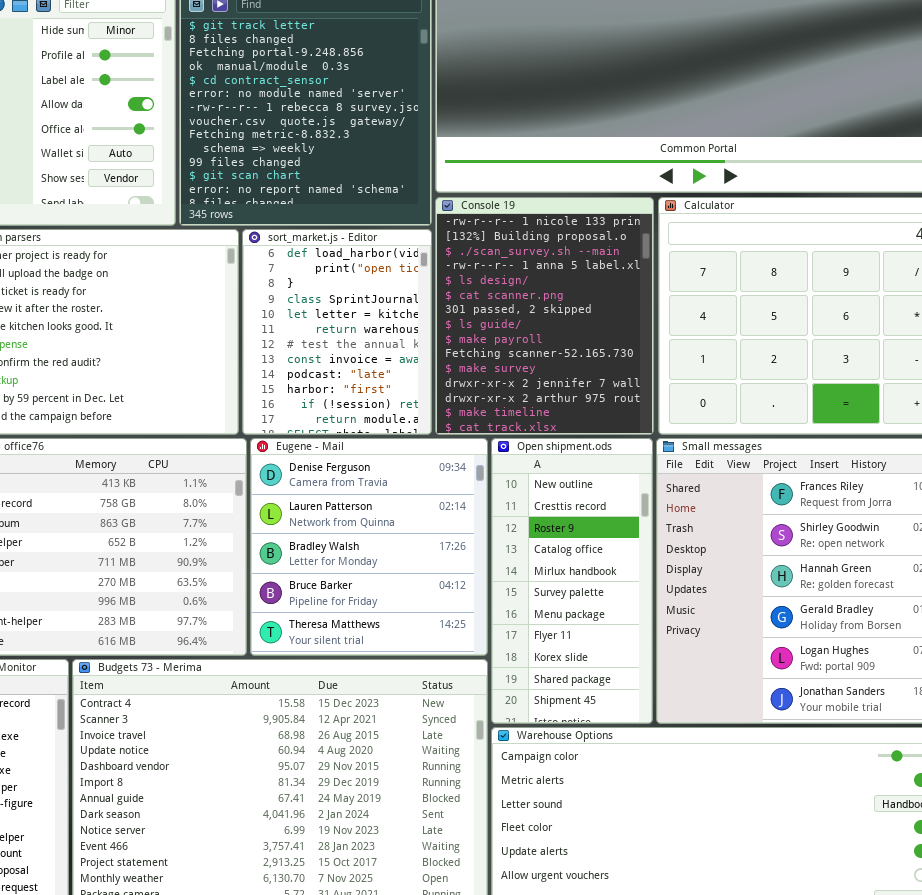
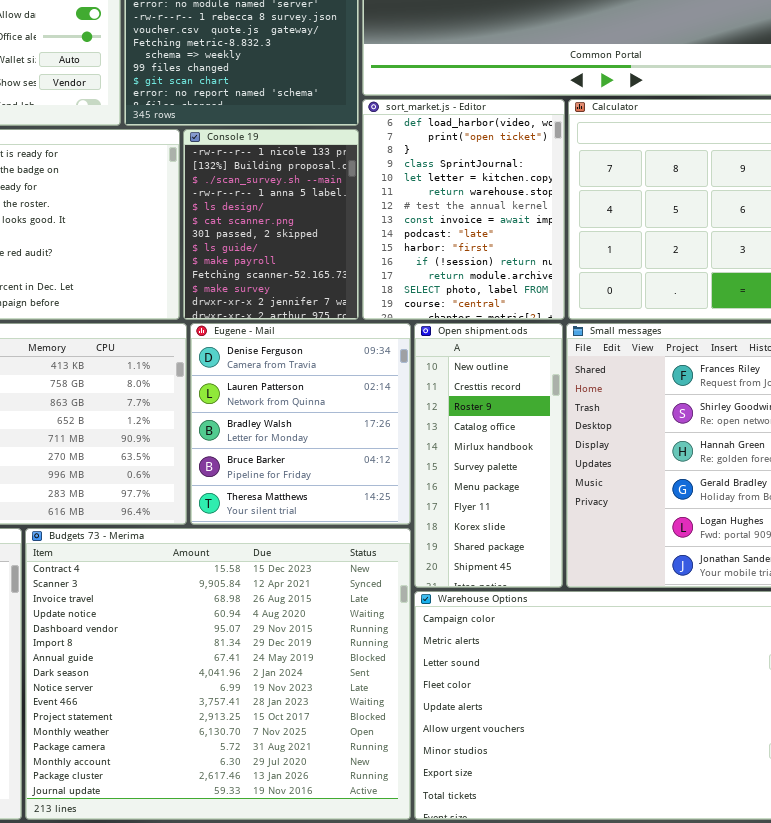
Console 19: [435,197,654,435] -> [183,129,359,320], moved, resized
sort_market.js - Editor: [242,229,432,435] -> [362,99,565,320], moved, resized

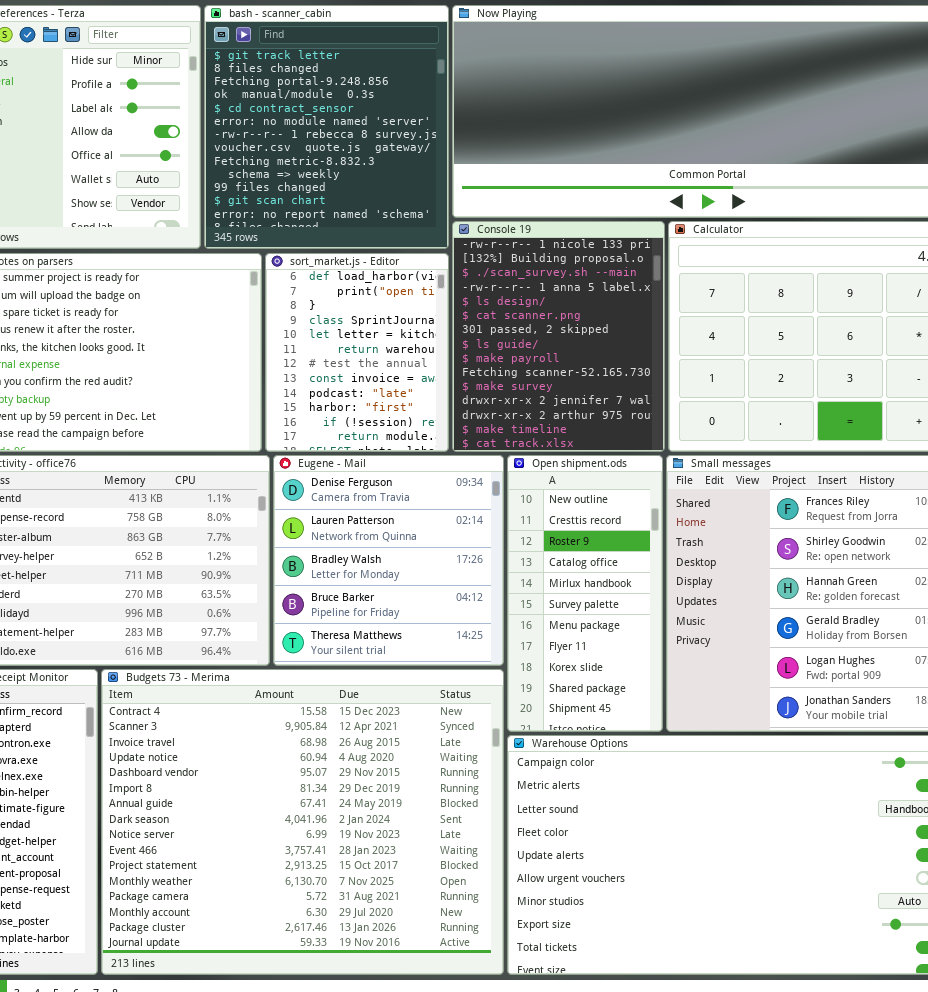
sort_market.js - Editor: [362,99,565,320] -> [265,253,449,452], moved, resized
Console 19: [183,129,359,320] -> [452,221,665,452], moved, resized

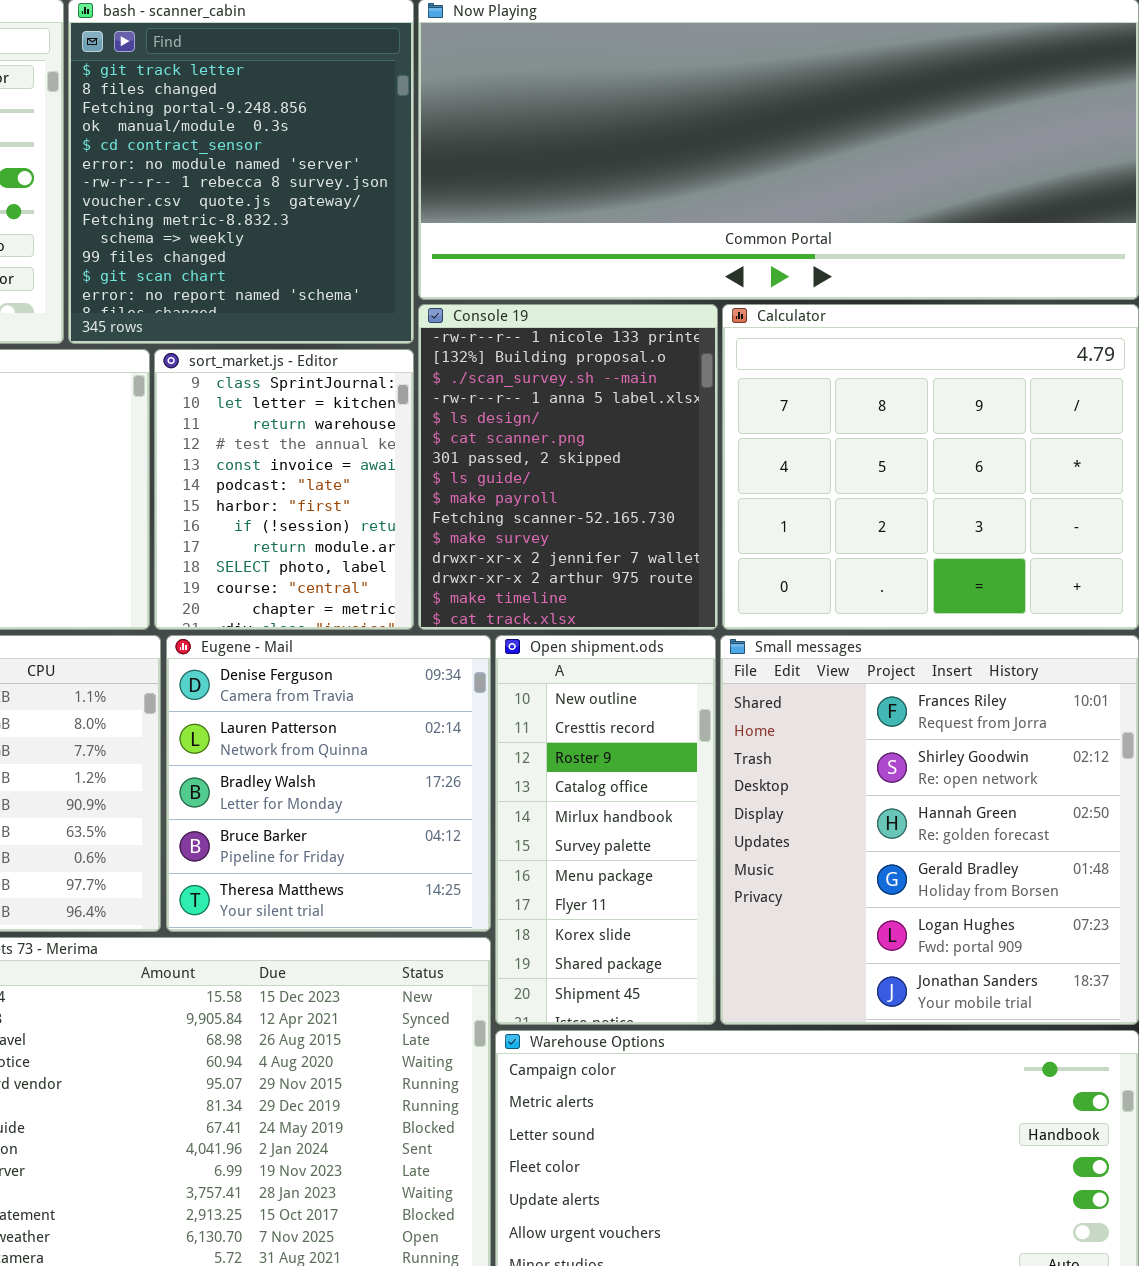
sort_market.js - Editor: [265,253,449,452] -> [154,349,414,630], scrolled down 3 rows

